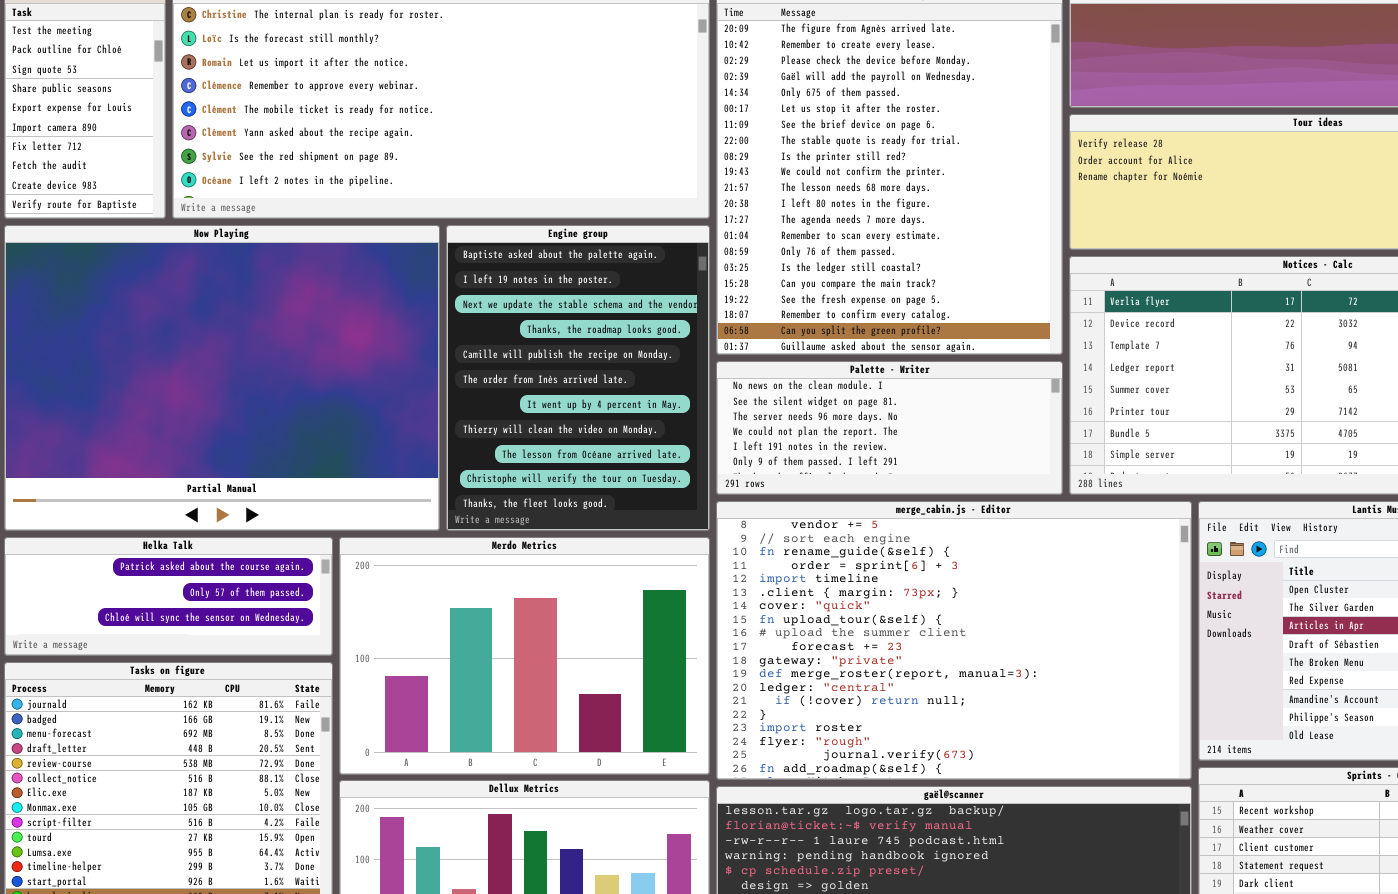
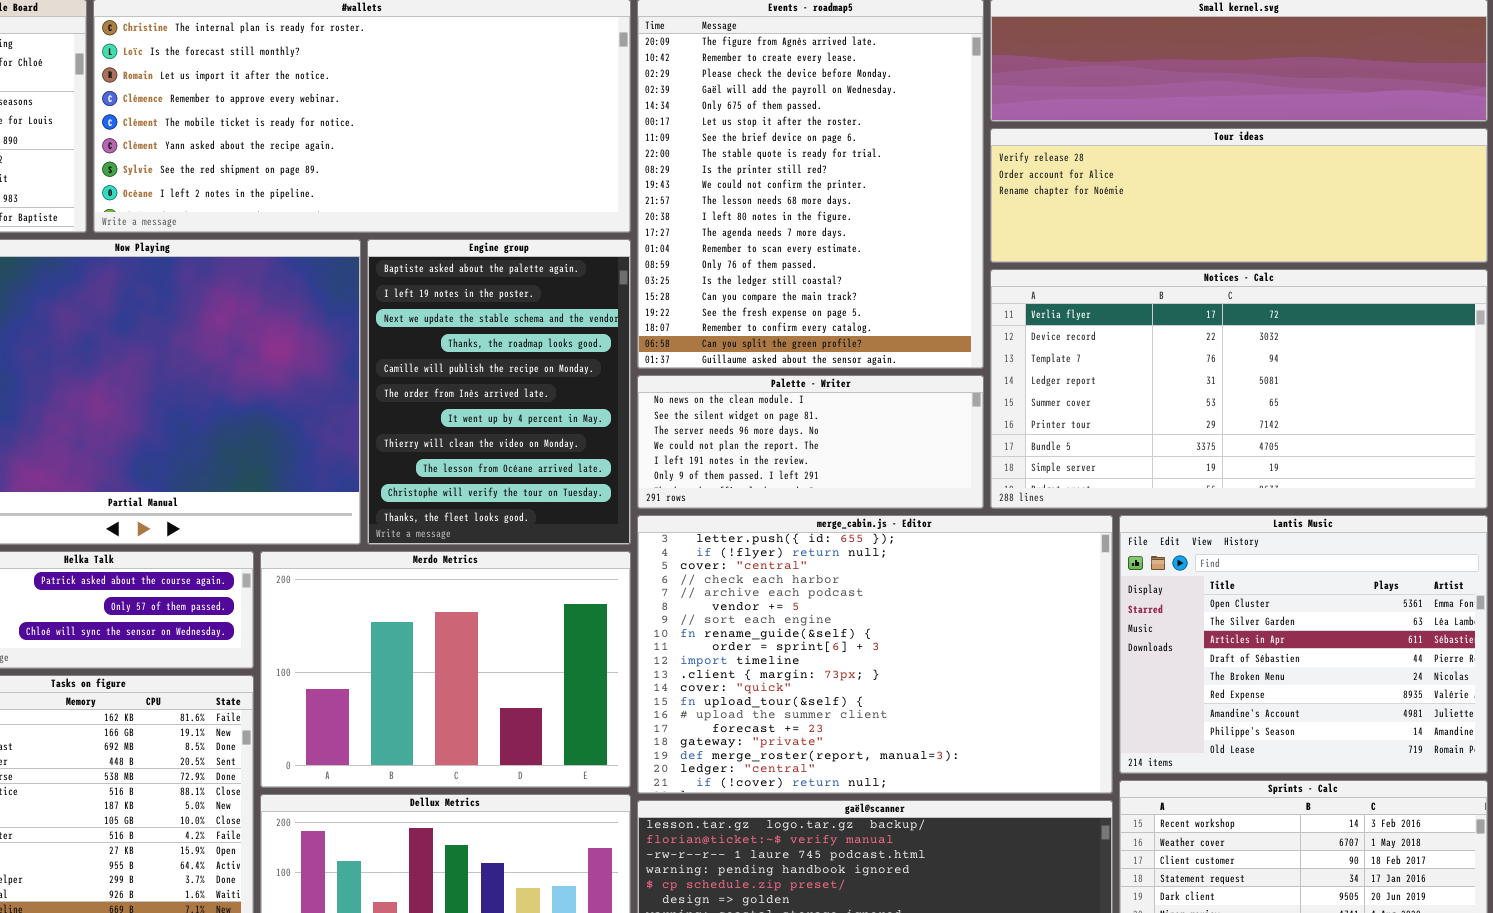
merge_cabin.js - Editor: [716,501,1192,780] -> [637,515,1113,794], scrolled up 5 rows

